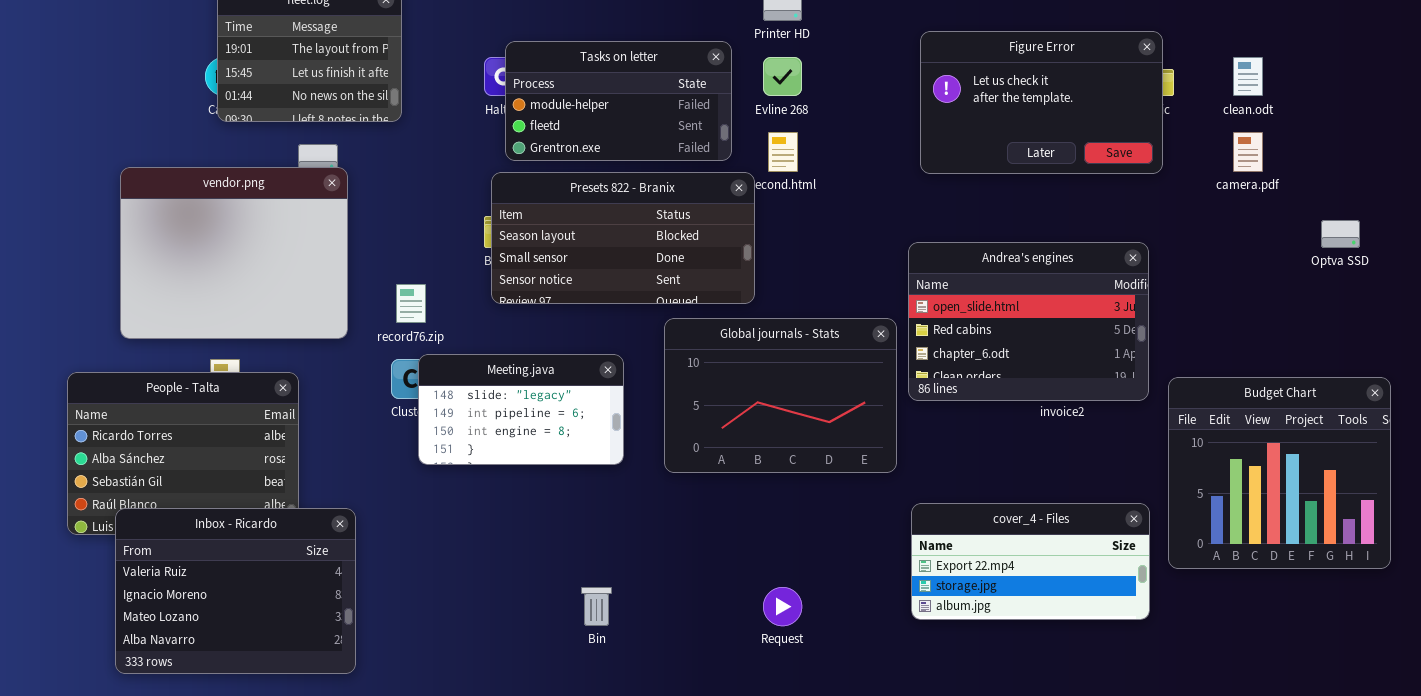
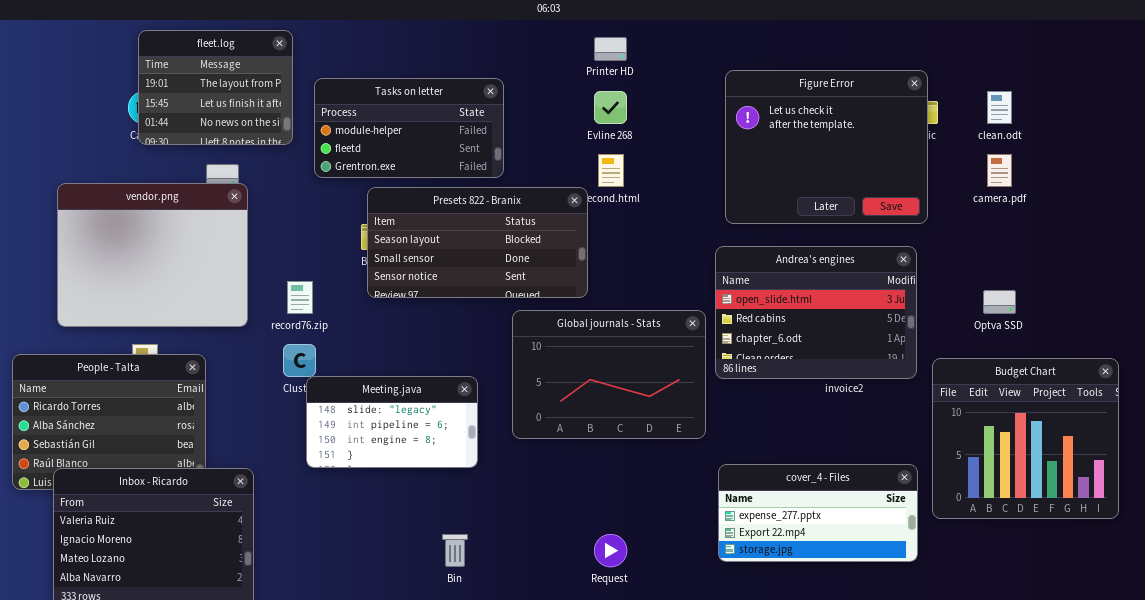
Figure Error: [920,31,1163,174] -> [725,70,928,224], resized
Tasks on letter: [505,41,732,161] -> [314,78,504,178], moved
Optva SSD: [1321,220,1360,248] -> [983,290,1016,314], moved
Meeting.java: [418,354,624,465] -> [306,376,478,468], moved
cover_4 - Files: [911,503,1150,620] -> [718,464,918,562], scrolled up 1 row

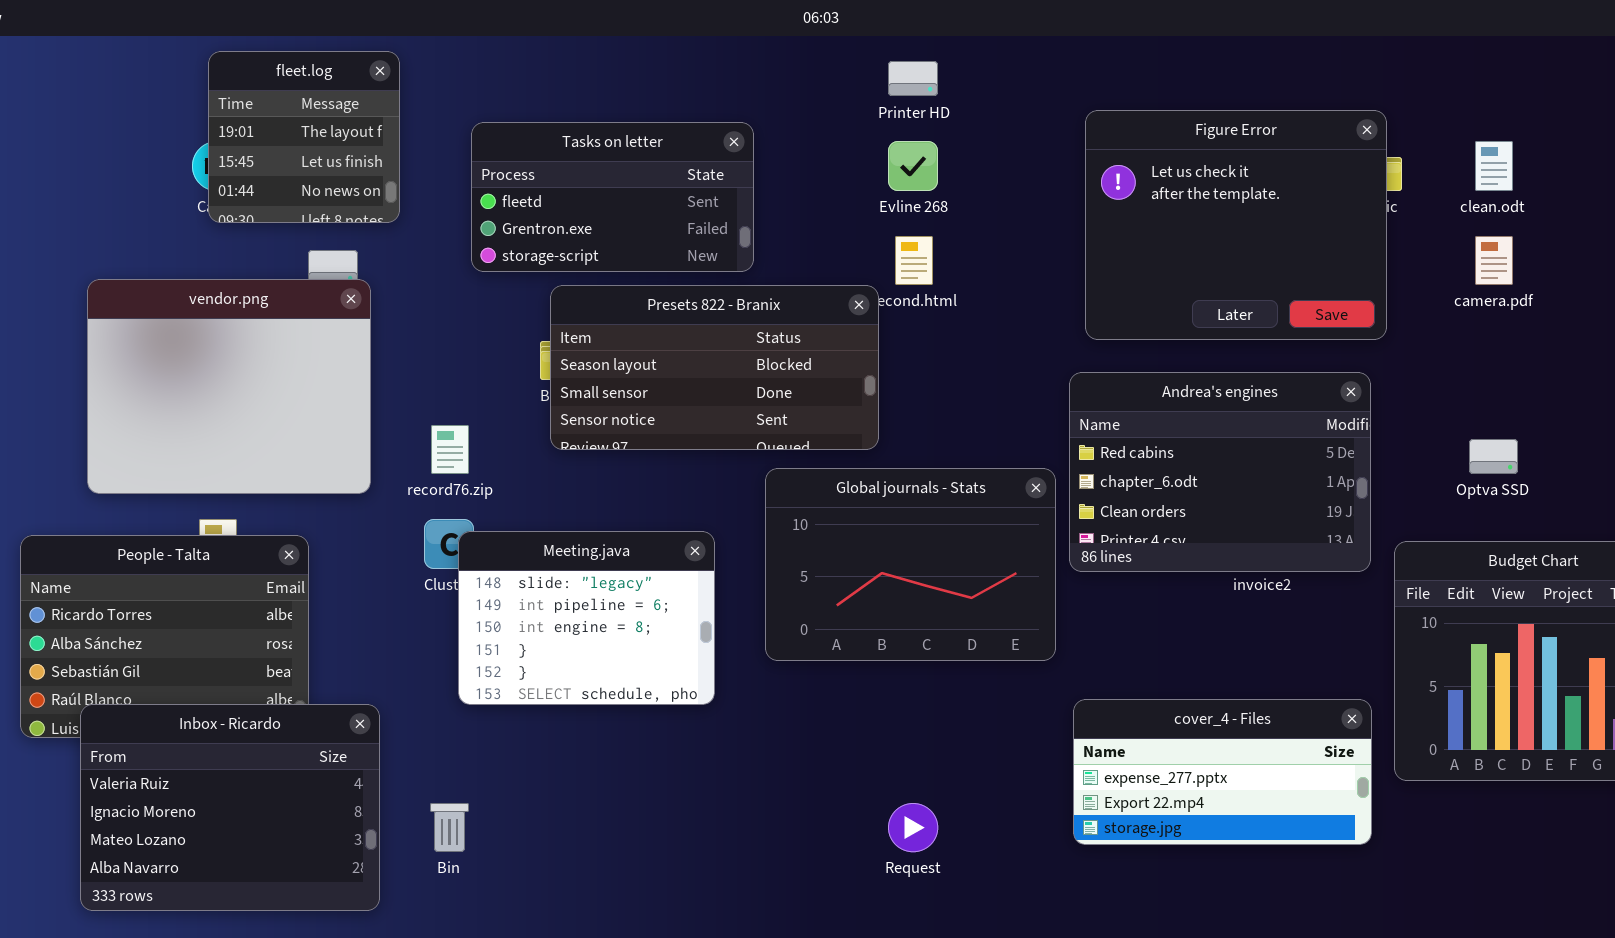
fleet.log: [138,30,293,145] -> [208,51,400,223], resized
Tasks on letter: [314,78,504,178] -> [471,122,754,272], scrolled down 1 row
Andrea's engines: [715,246,917,379] -> [1069,372,1371,572], scrolled down 1 row
Meeting.java: [306,376,478,468] -> [458,531,715,705], resized
Bin: [442,534,468,567] -> [430,803,469,852], moved

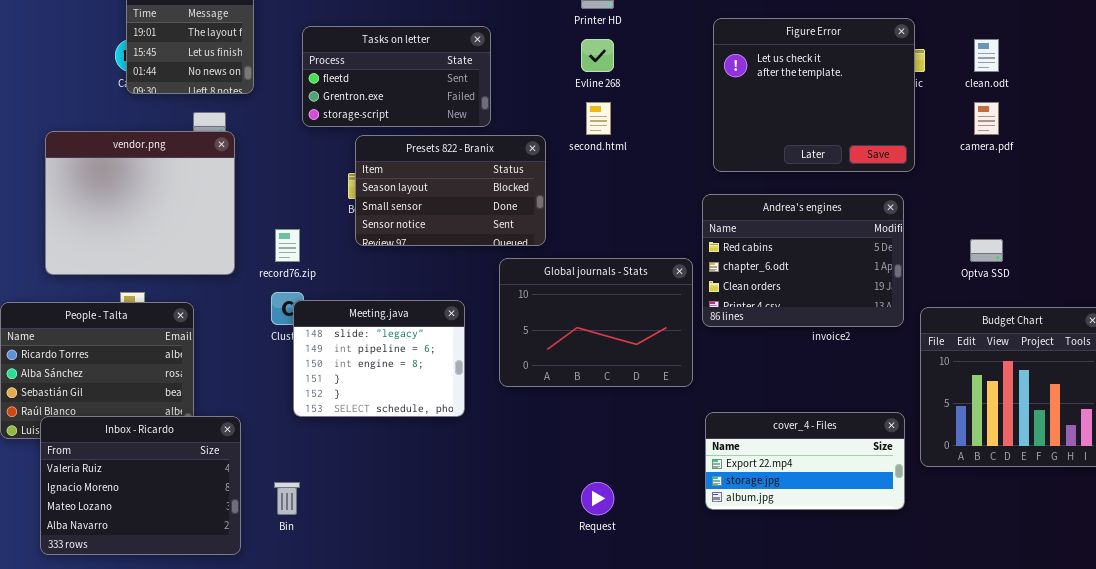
Presets 822 - Branix: [550,285,879,450] -> [355,135,546,246], resized
cover_4 - Files: [1073,699,1372,845] -> [705,412,905,510], scrolled down 1 row

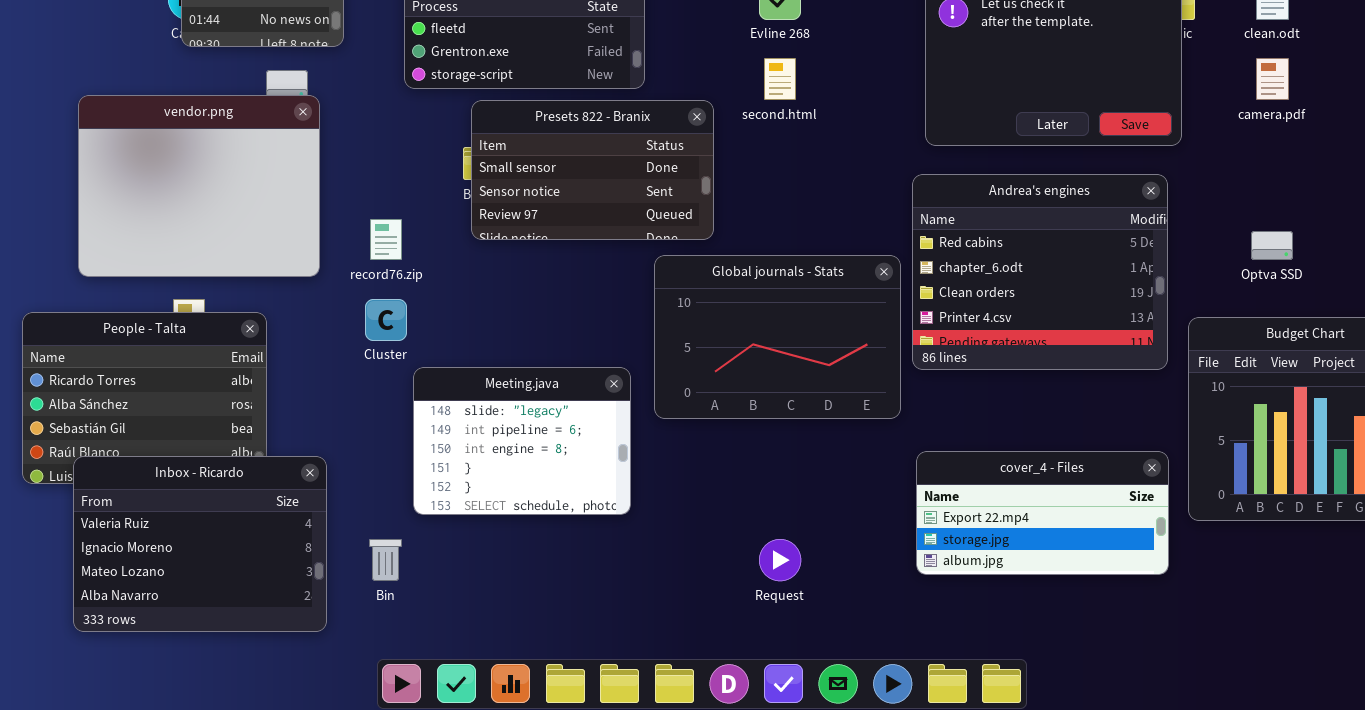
Presets 822 - Branix: [355,135,546,246] -> [471,100,714,240], scrolled down 1 row
Andrea's engines: [702,194,904,327] -> [912,174,1168,370], resized
Meeting.java: [293,300,465,417] -> [413,367,631,515], moved

